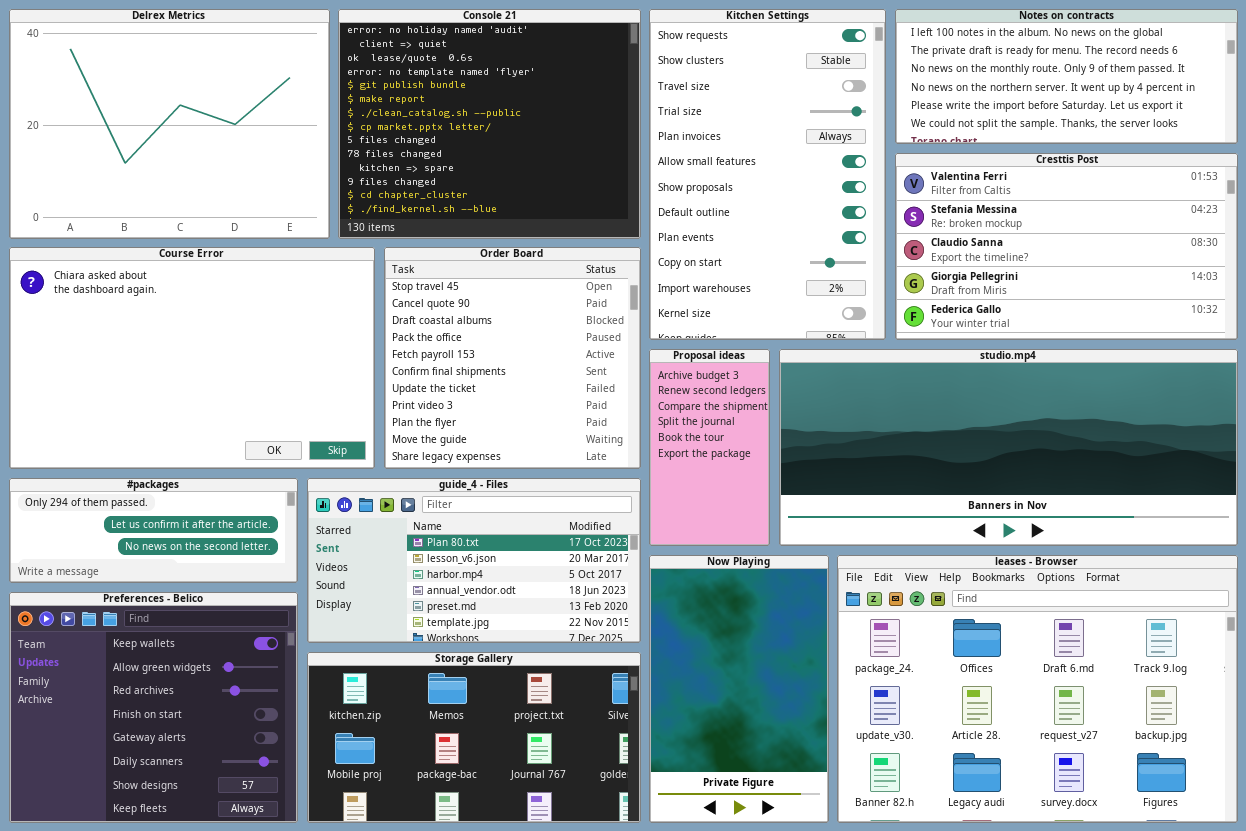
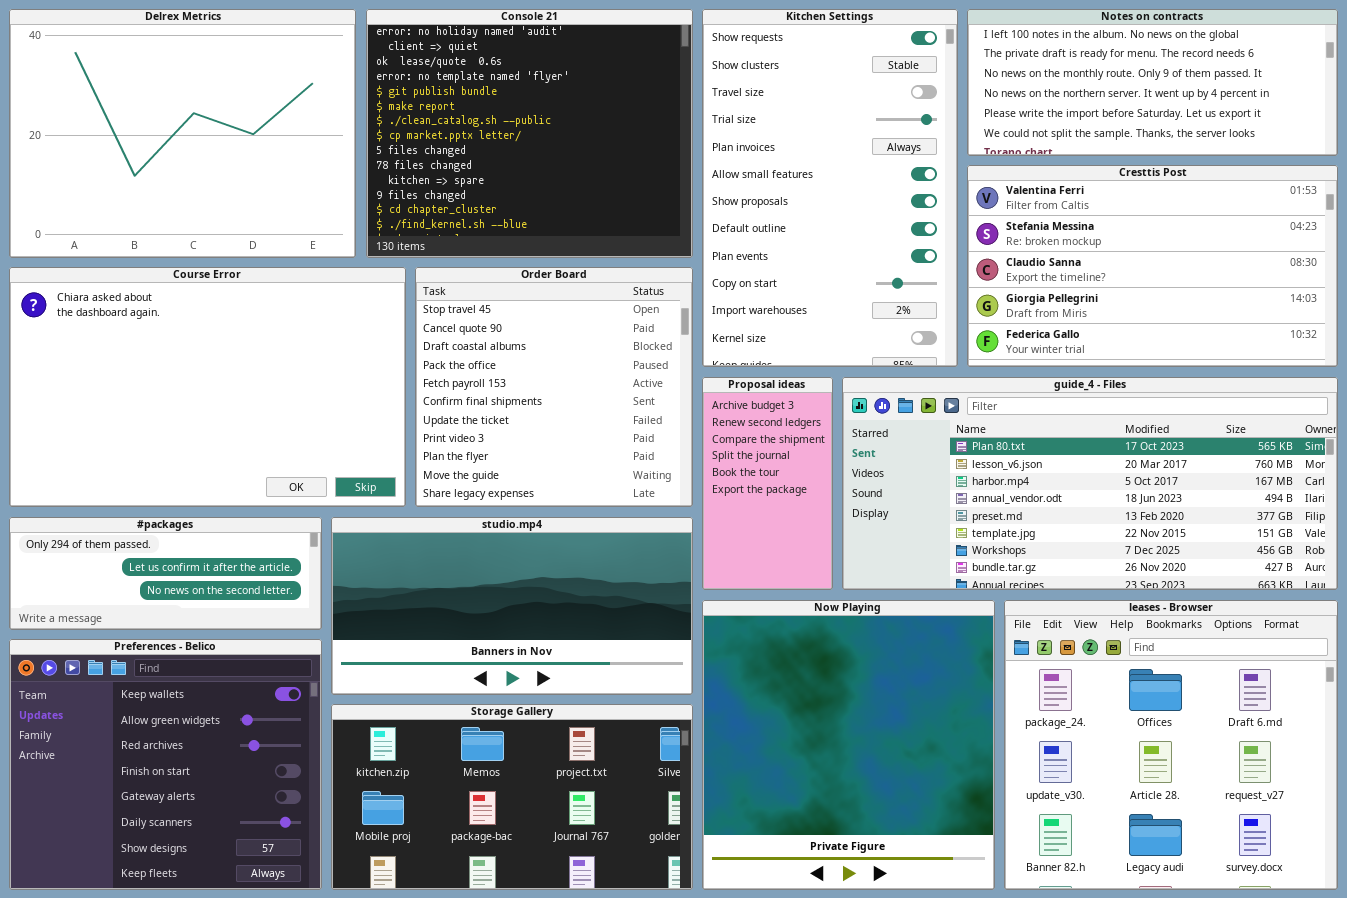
studio.mp4: [779,349,1238,546] -> [331,517,693,695], moved, resized
guide_4 - Files: [307,478,641,643] -> [842,377,1338,590], moved, resized
Now Playing: [649,555,829,823] -> [702,600,995,890], resized
leases - Browser: [837,555,1238,823] -> [1004,600,1338,890], resized

